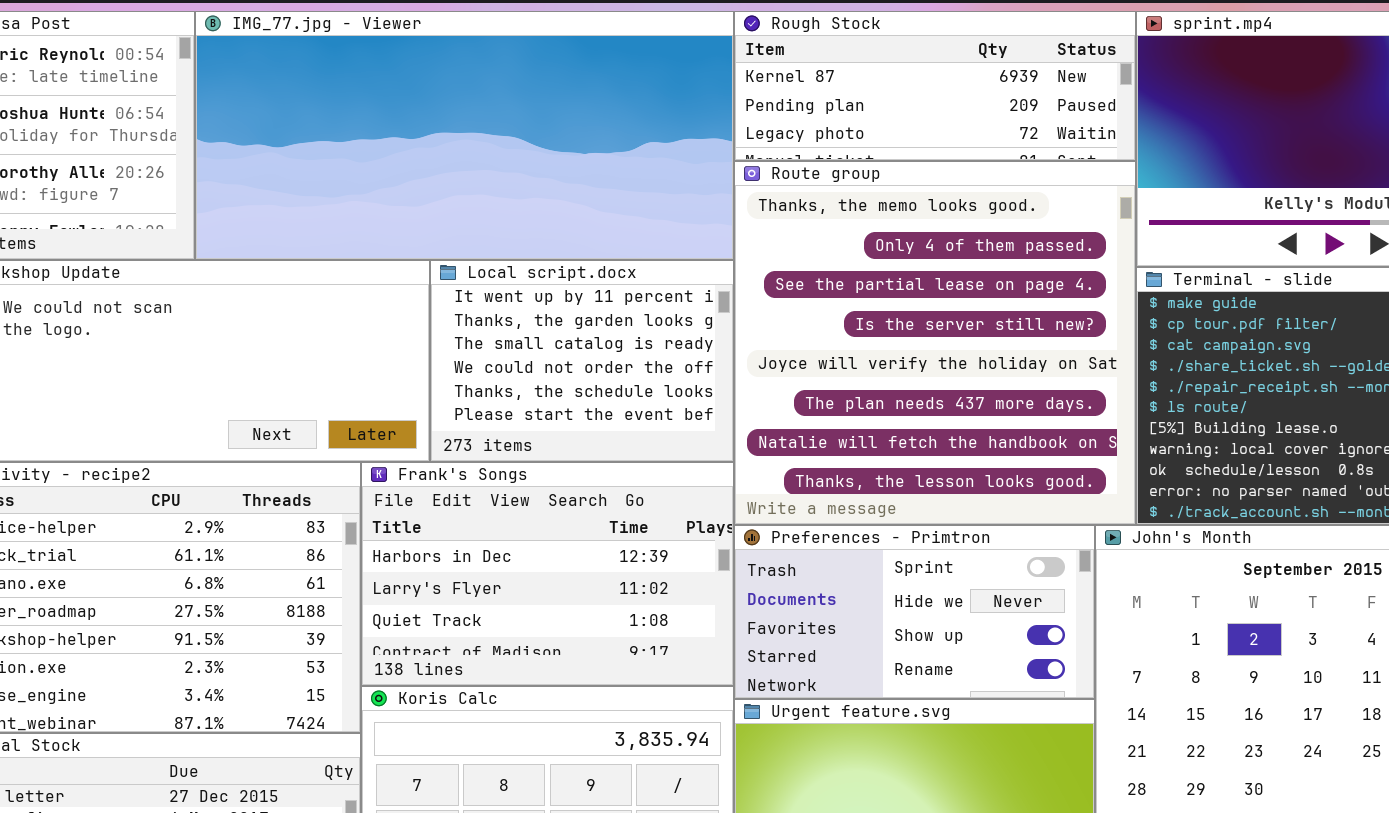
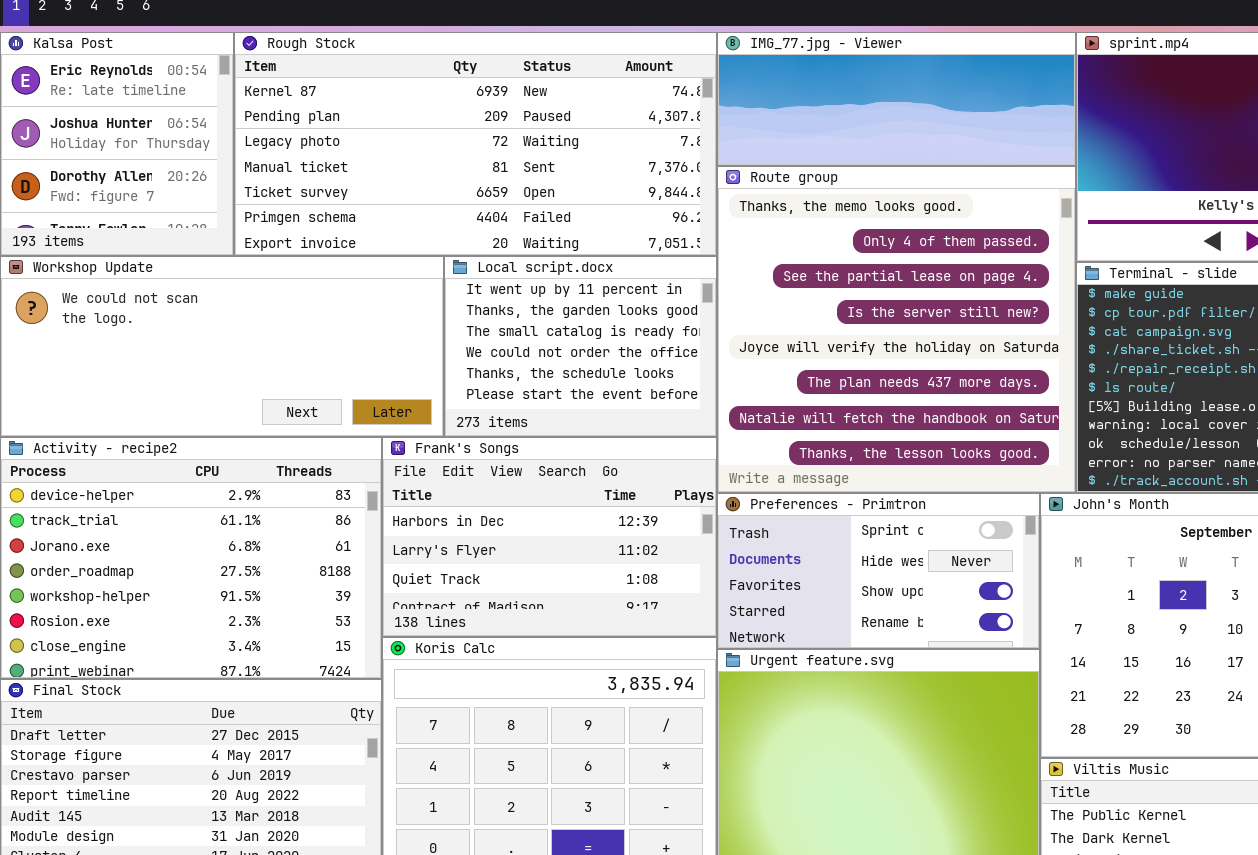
IMG_77.jpg - Viewer: [195,11,734,260] -> [717,32,1076,166], moved, resized
Rough Stock: [734,11,1136,161] -> [234,32,717,256], moved, resized

